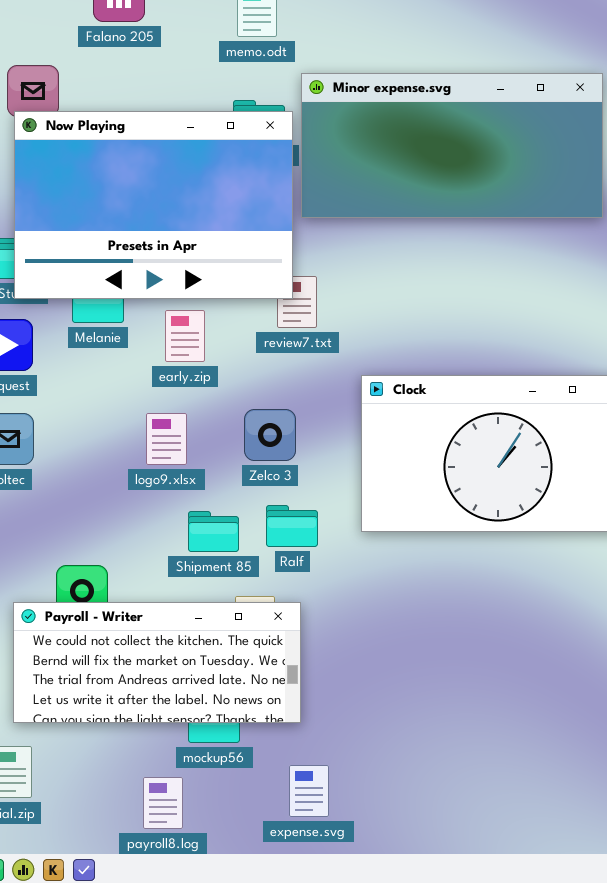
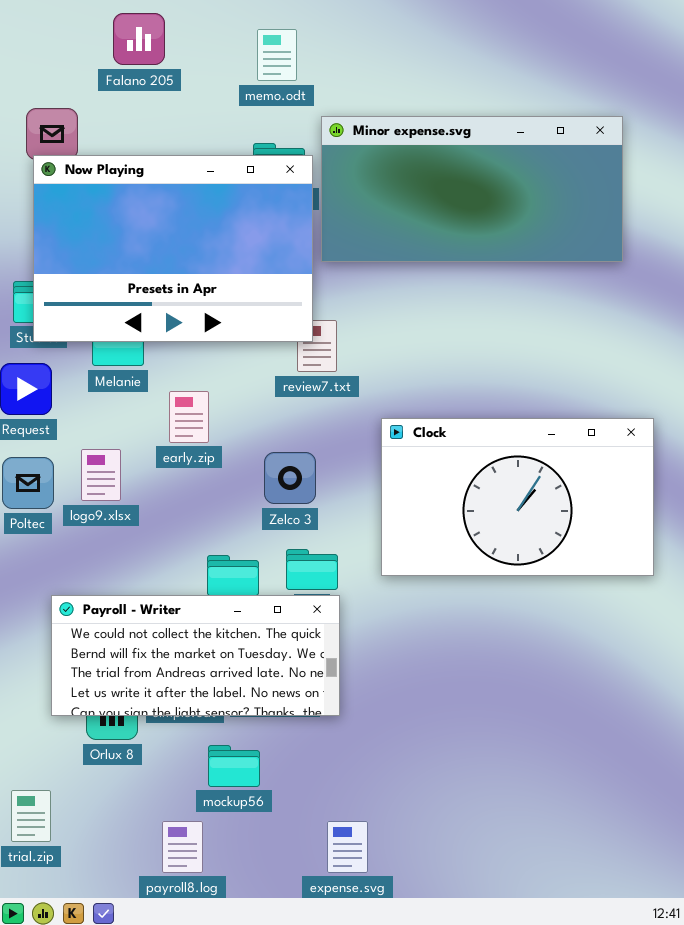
early.zip: [165,310,205,362] -> [169,391,209,443], moved
logo9.xlsx: [146,413,187,465] -> [81,449,121,501], moved
Payroll - Writer: [13,602,301,723] -> [51,595,340,716], moved
expense.svg: [289,765,329,817] -> [327,821,368,873], moved

